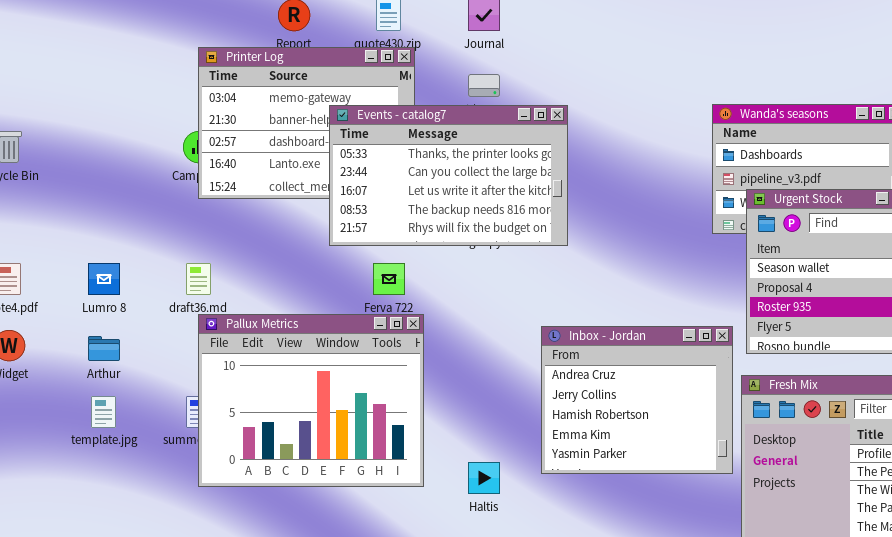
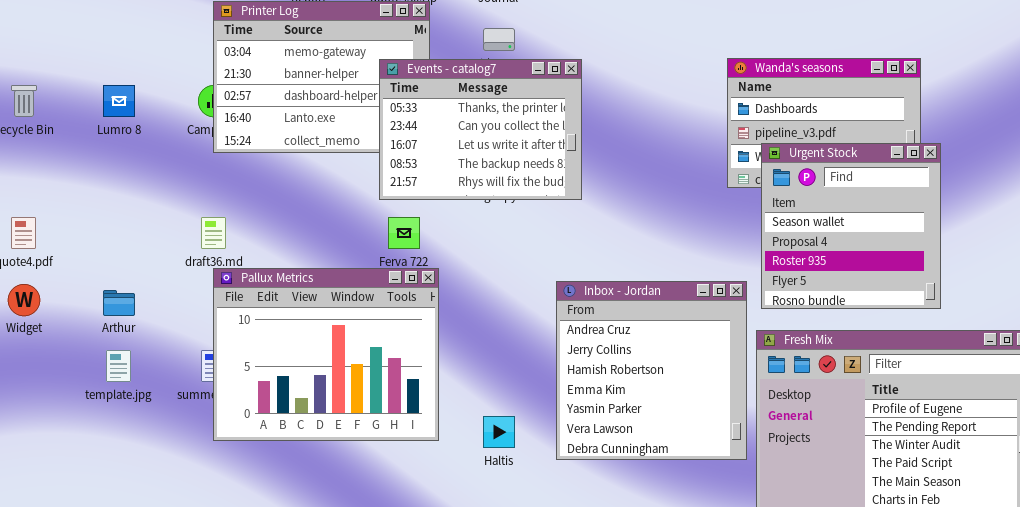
Events - catalog7: [329,105,568,246] -> [379,59,582,200], resized
Lumro 8: [88,263,120,295] -> [103,85,135,117], moved
Inbox - Jordan: [541,326,733,474] -> [556,281,747,460], resized

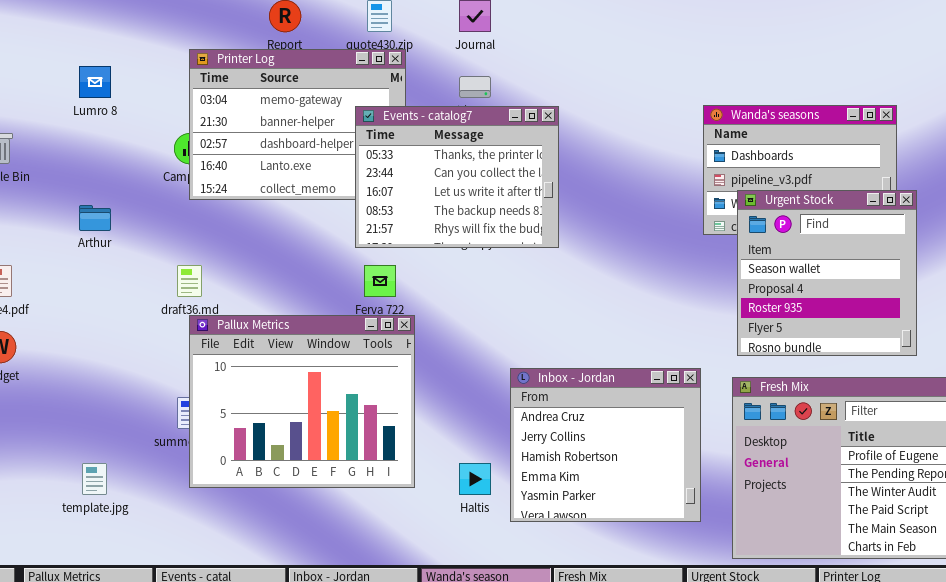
Lumro 8: [103,85,135,117] -> [79,66,111,98], moved
Inbox - Jordan: [556,281,747,460] -> [510,368,701,522], moved, resized
Arthur: [103,290,135,316] -> [79,205,111,231], moved
template.jpg: [106,350,131,382] -> [82,463,107,495], moved

